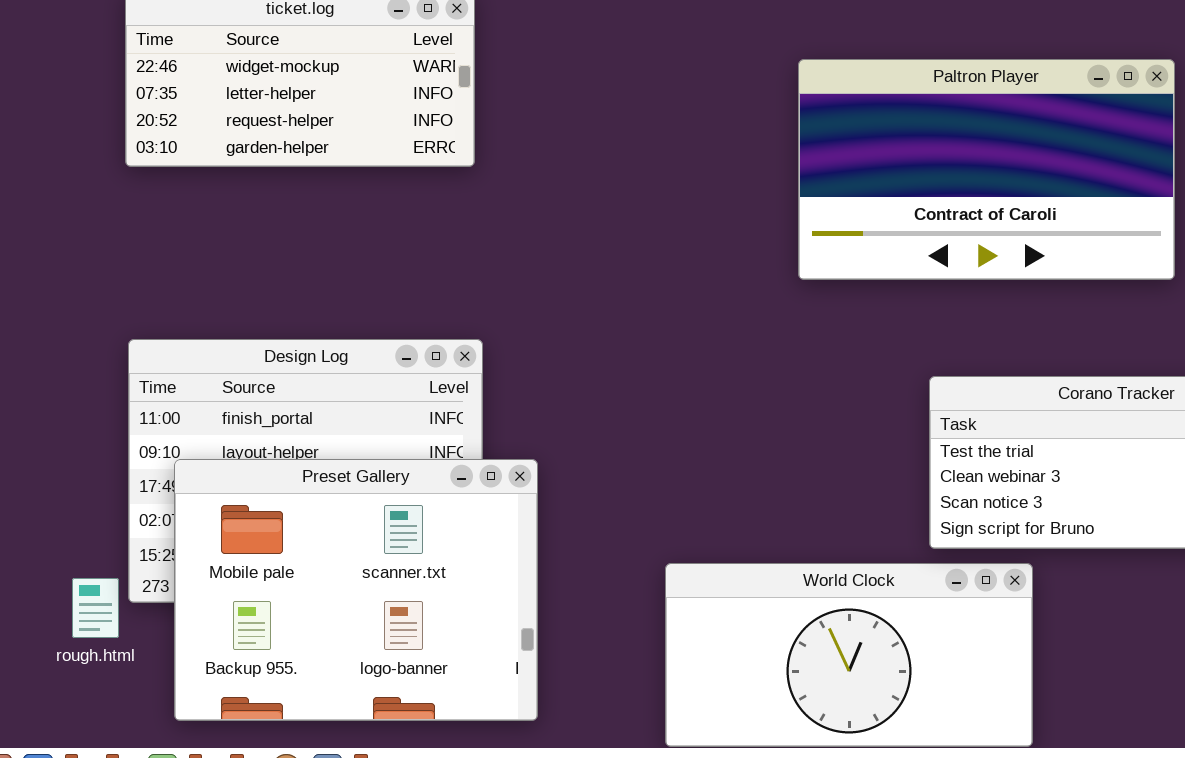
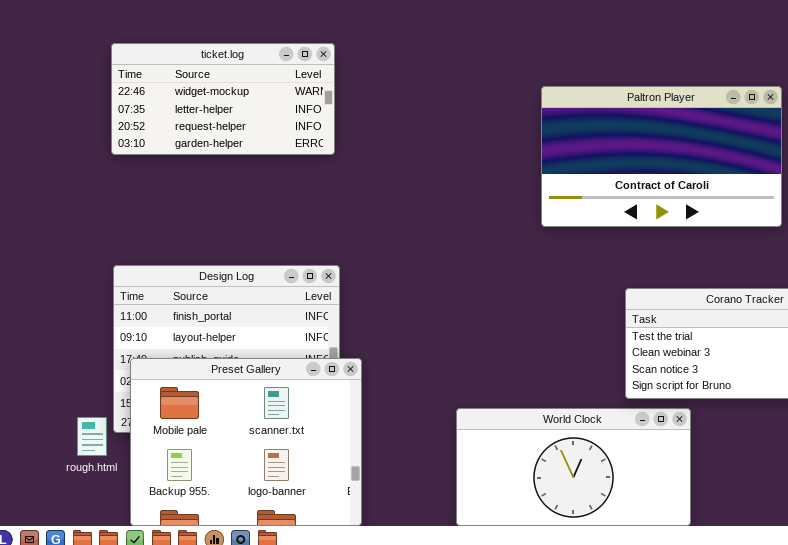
Preset Gallery: [174,459,538,721] -> [130,358,362,526], moved

